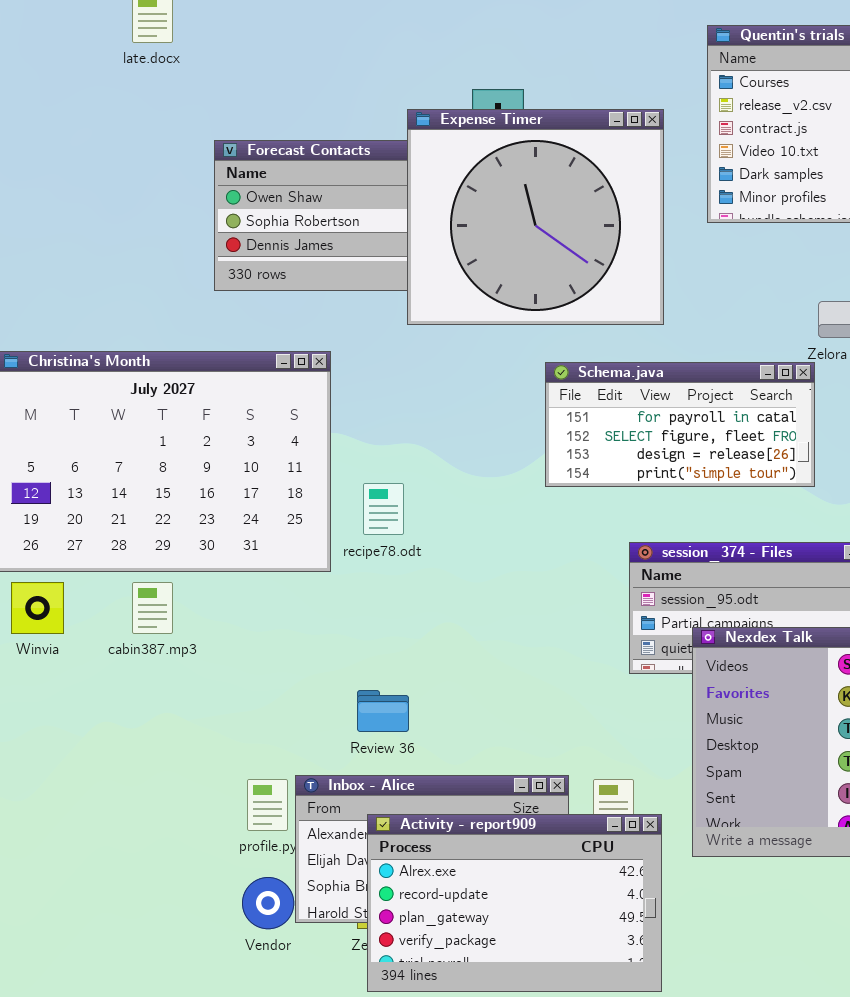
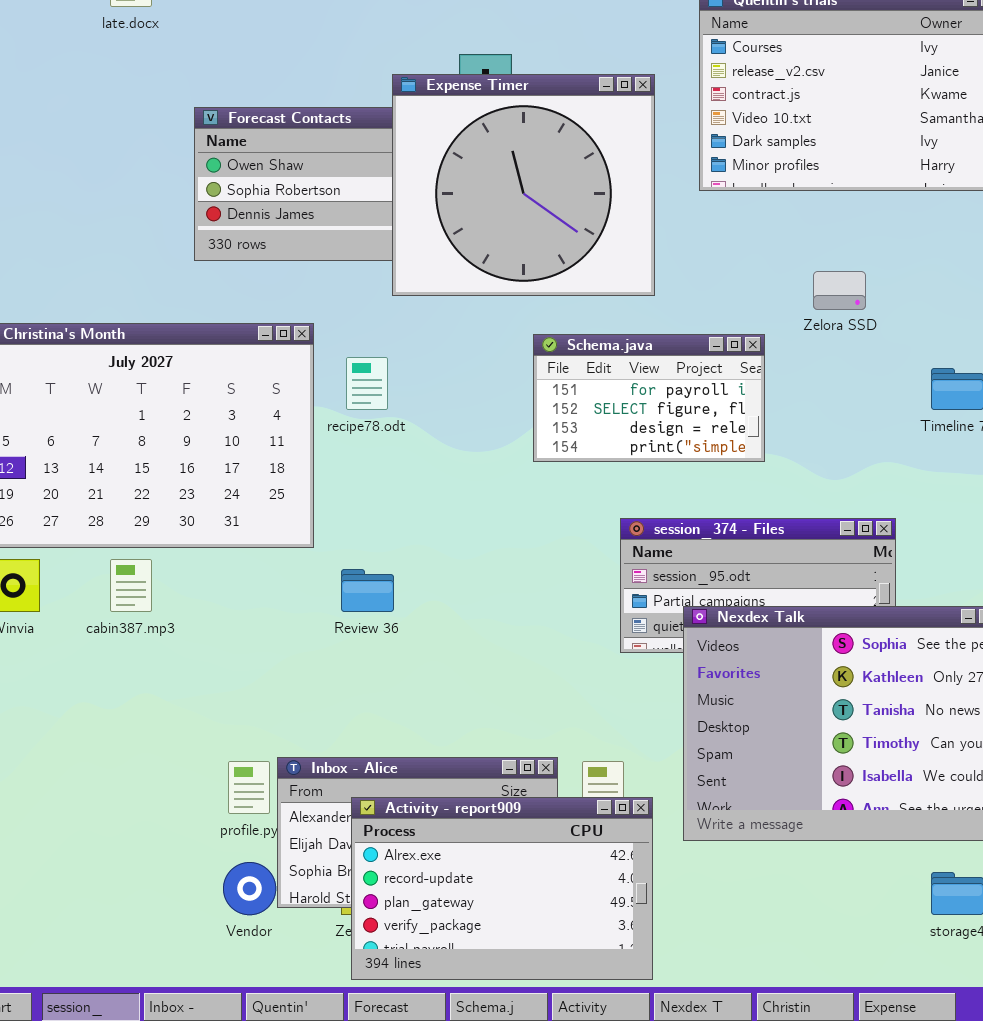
Schema.java: [545,362,815,487] -> [533,334,765,462], resized
recipe78.odt: [363,483,404,535] -> [346,357,388,410], moved
Review 36: [357,690,409,732] -> [341,569,394,612], moved

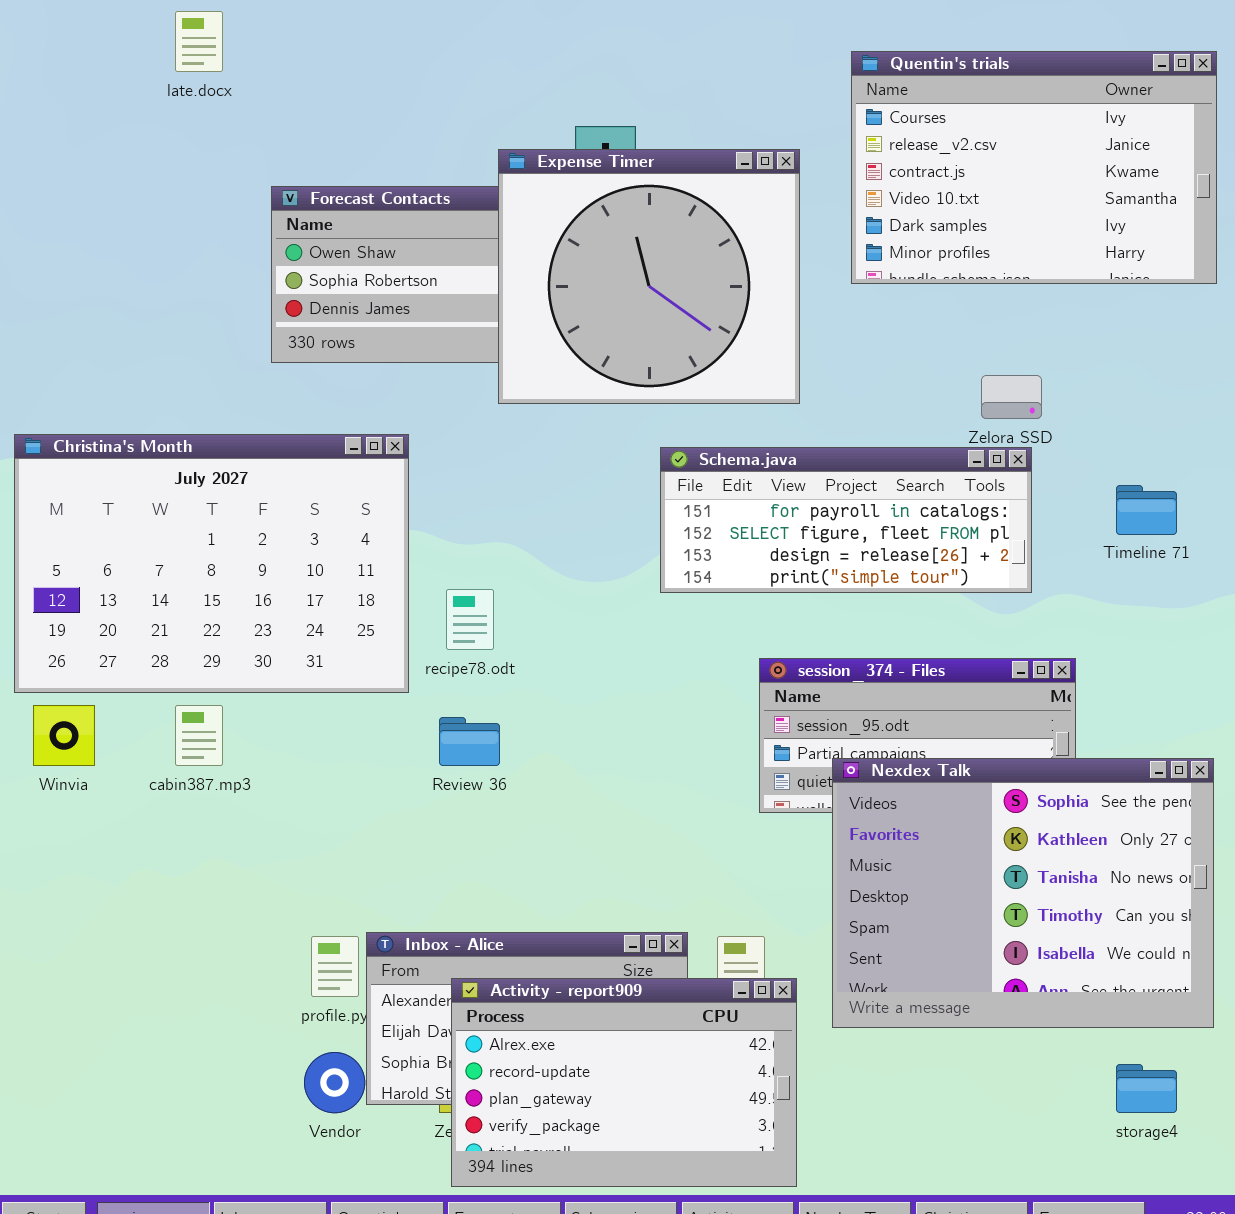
Schema.java: [533,334,765,462] -> [660,447,1032,593], resized
recipe78.odt: [346,357,388,410] -> [446,589,494,650], moved

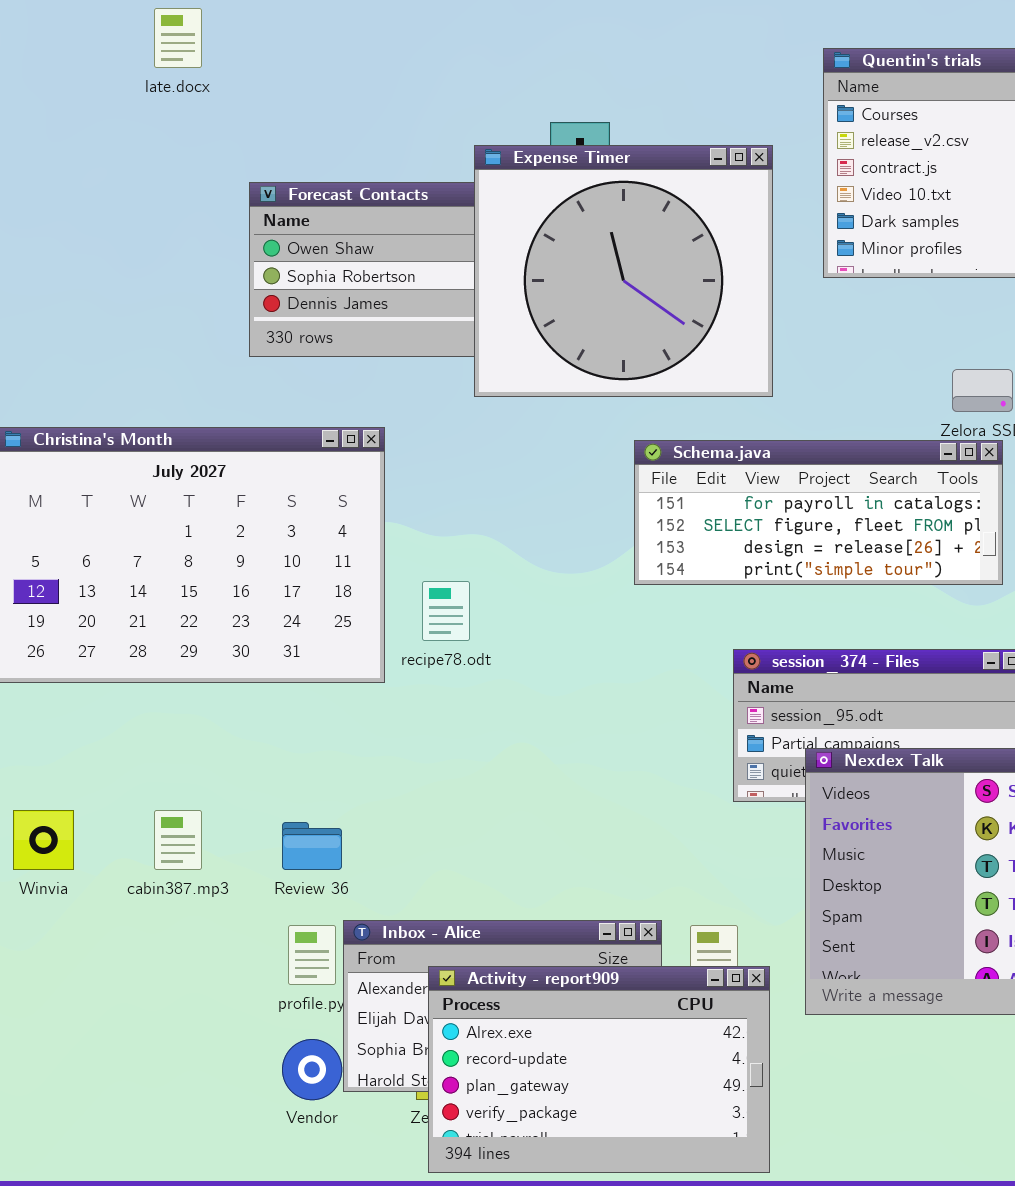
Winvia: [33,705,95,766] -> [13,810,74,870], moved
cabin387.mp3: [175,705,223,766] -> [154,810,202,870], moved
Review 36: [439,717,500,766] -> [282,822,342,870], moved

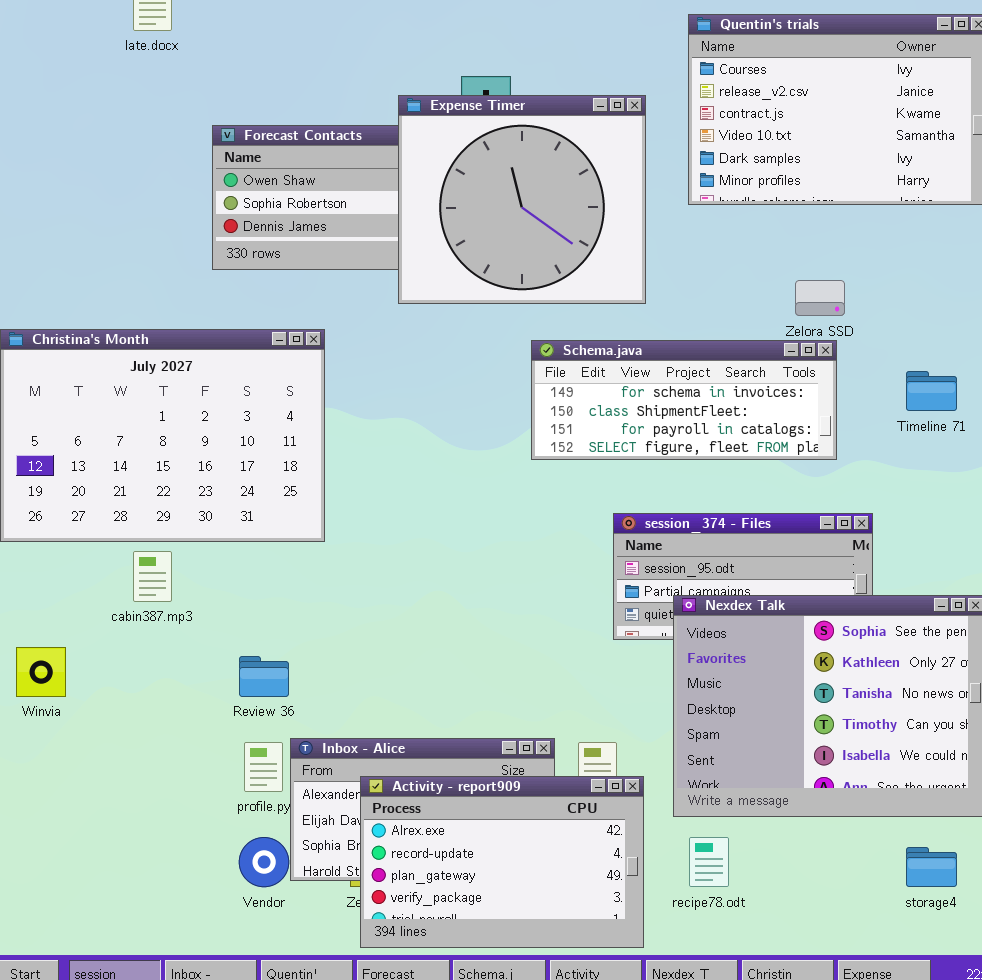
Schema.java: [634,440,1003,585] -> [531,340,837,460], scrolled up 2 rows
recipe78.odt: [422,581,470,641] -> [689,837,729,887], moved
cabin387.mp3: [154,810,202,870] -> [133,551,172,602], moved

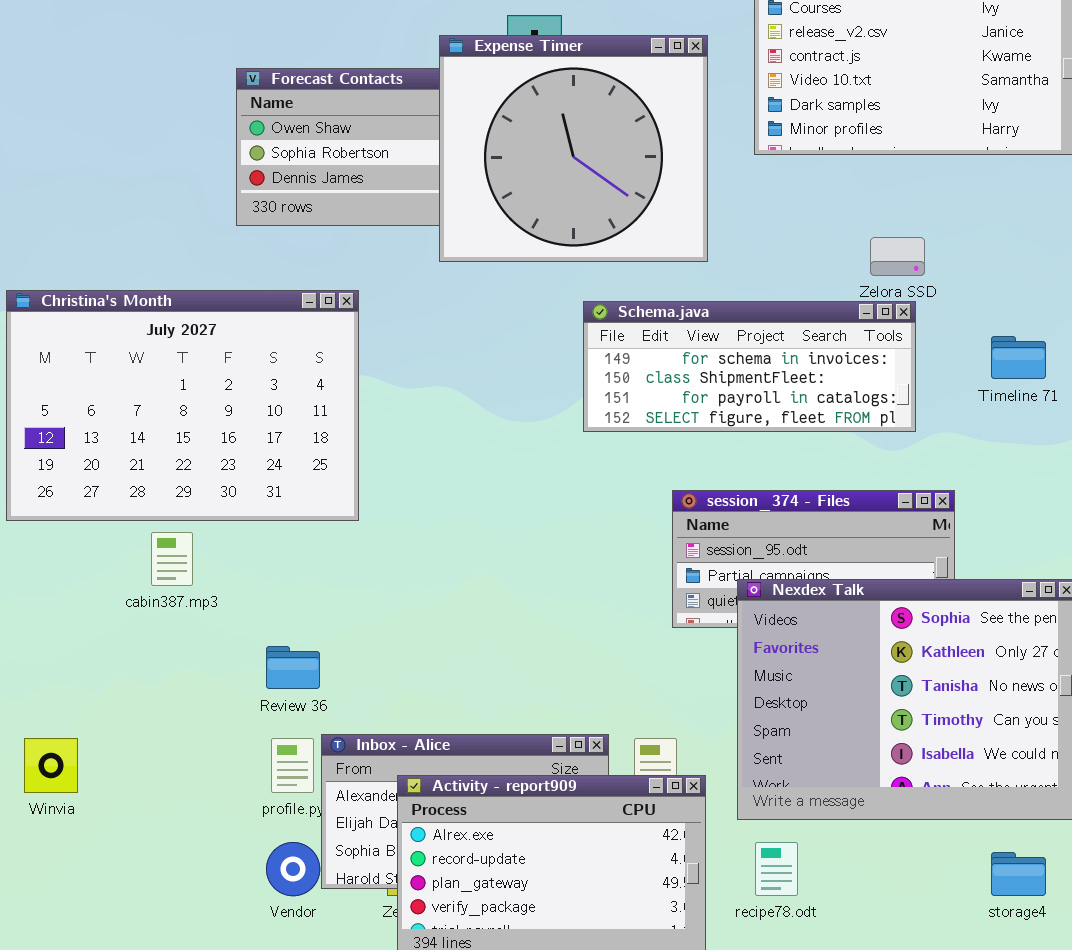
Winvia: [16,647,66,697] -> [24,738,78,793], moved

